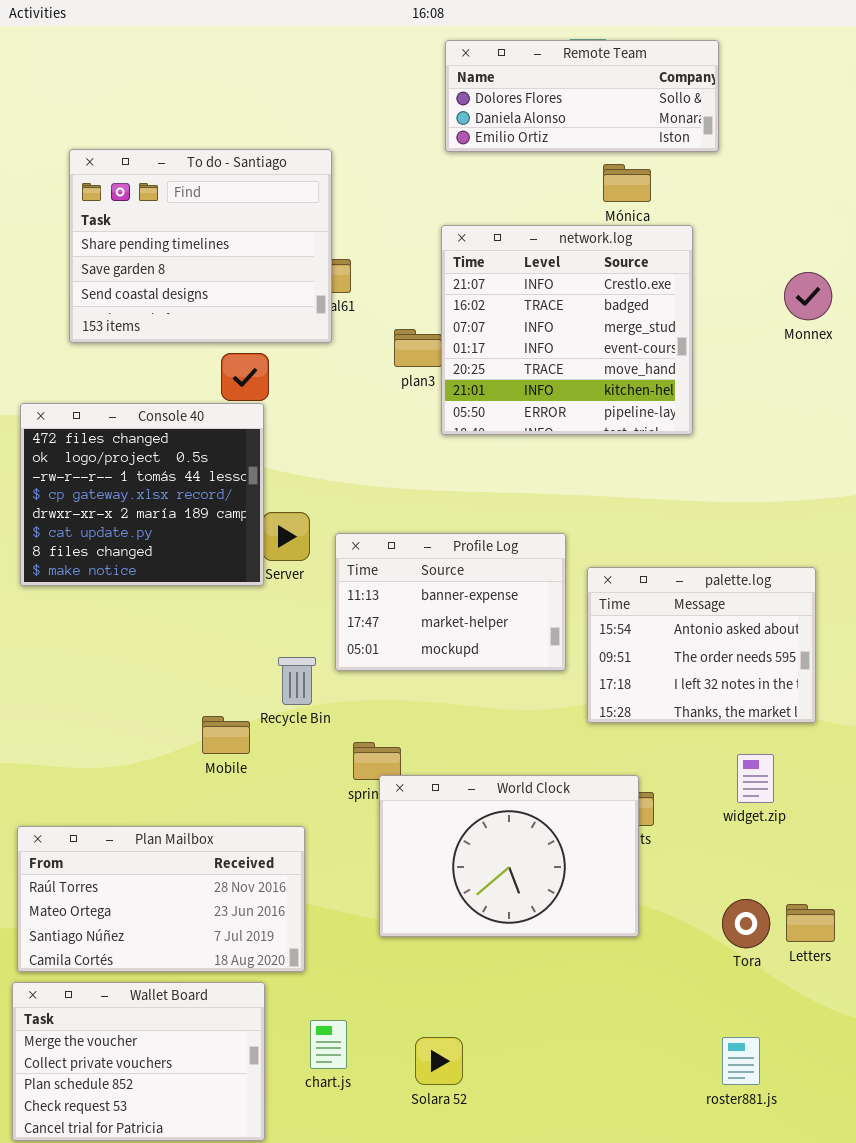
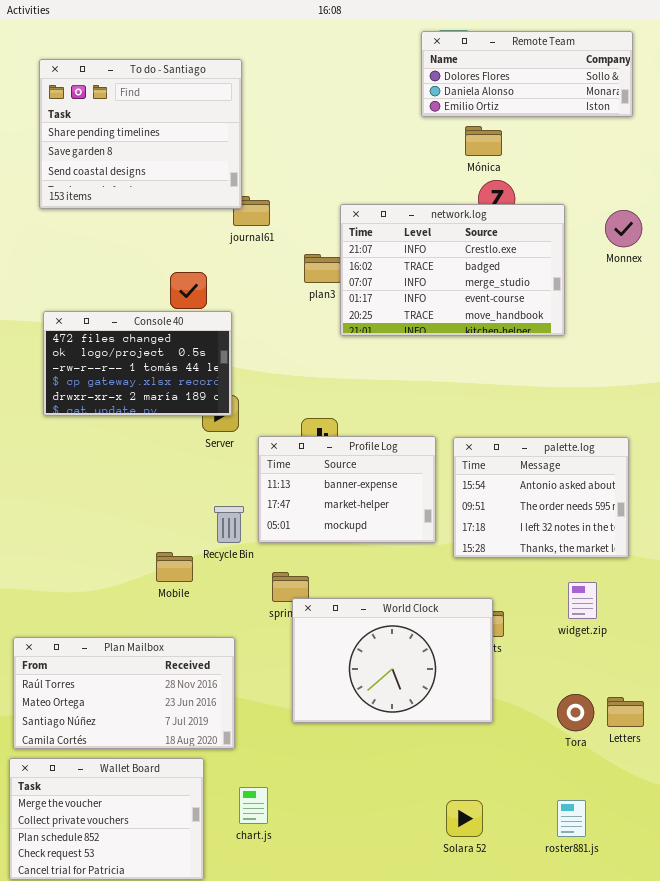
Remote Team: [445,40,719,152] -> [421,31,633,117], moved
To do - Santiago: [69,149,332,343] -> [39,59,242,209], moved
network.log: [441,225,693,435] -> [340,204,565,336], resized
Console 40: [20,403,264,586] -> [43,311,232,416], moved, resized
Profile Log: [335,533,566,671] -> [258,436,436,543], moved
Solara 52: [415,1037,463,1085] -> [446,800,483,837], moved

